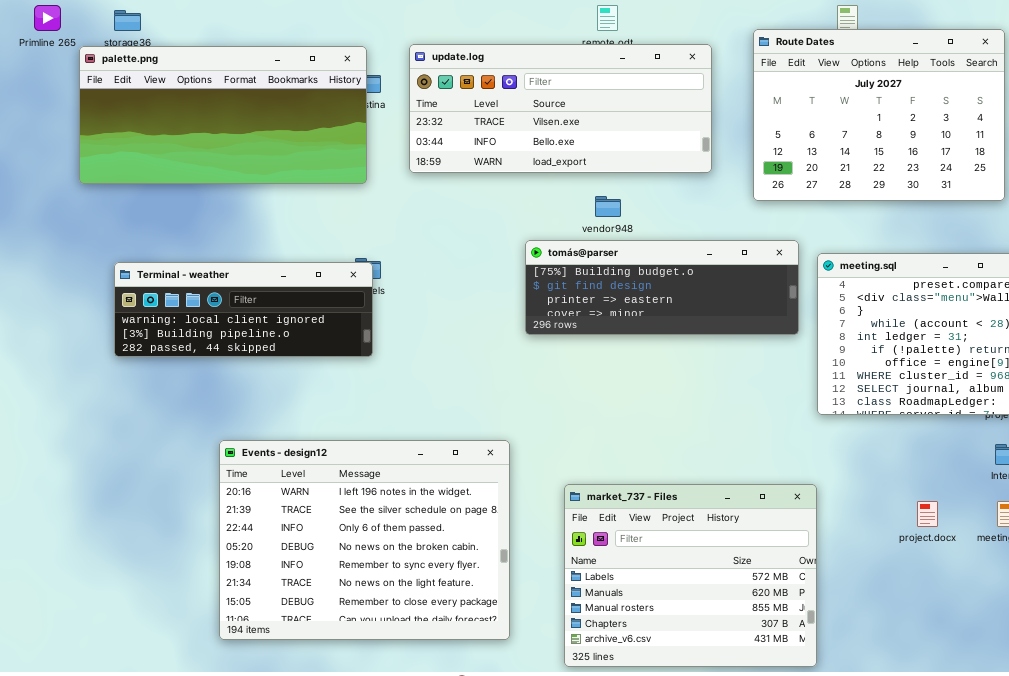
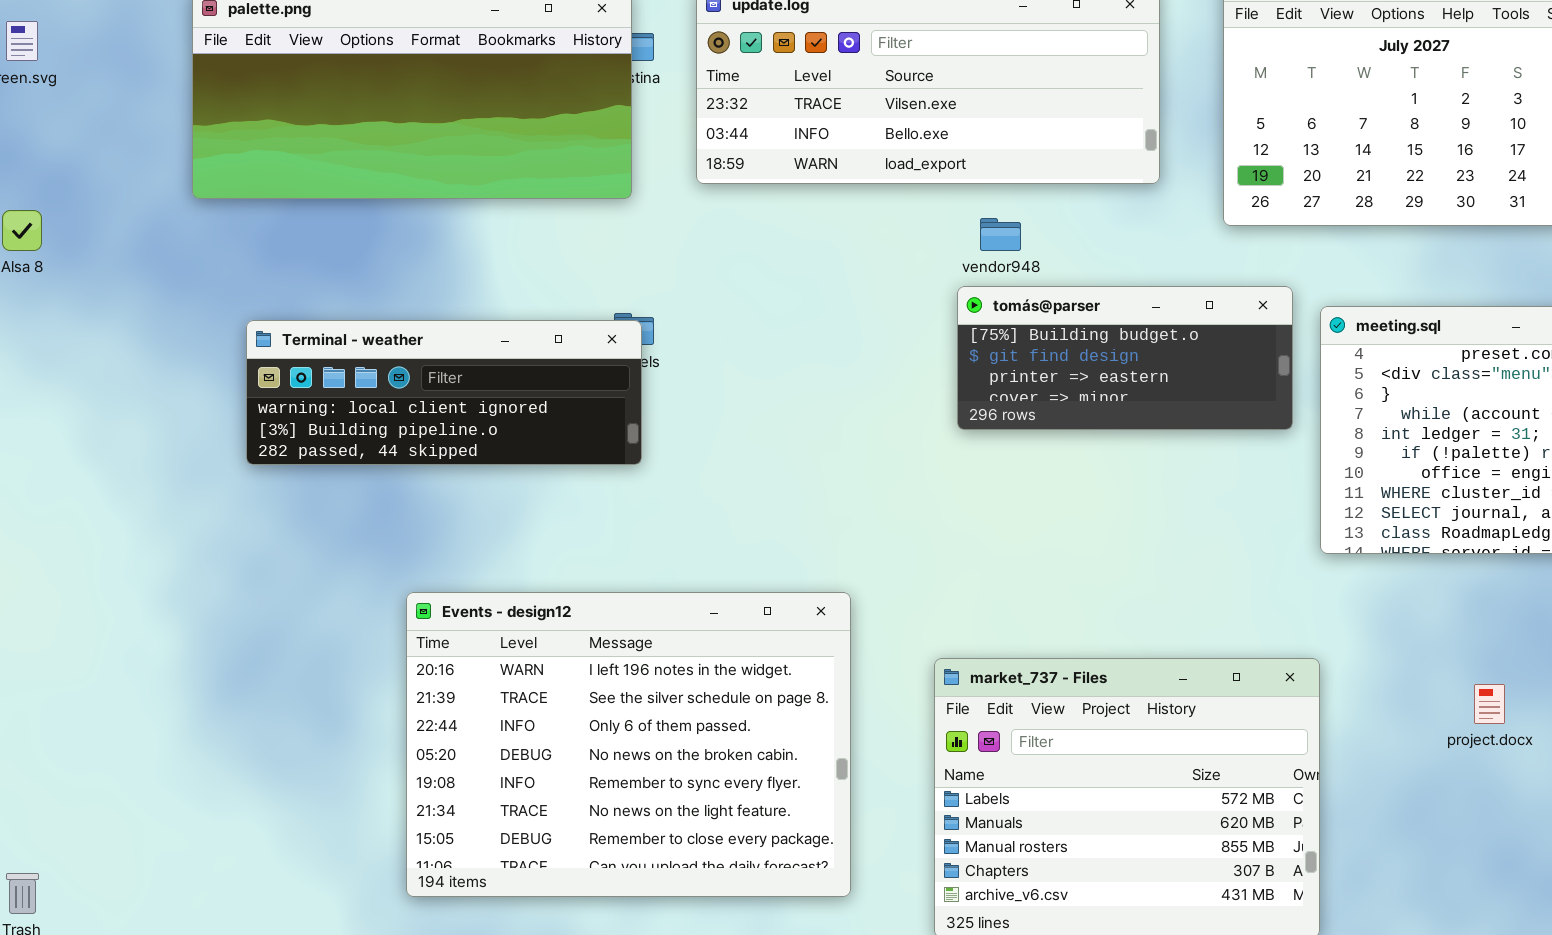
tomás@parser: [525,240,799,335] -> [957,286,1293,430], resized

